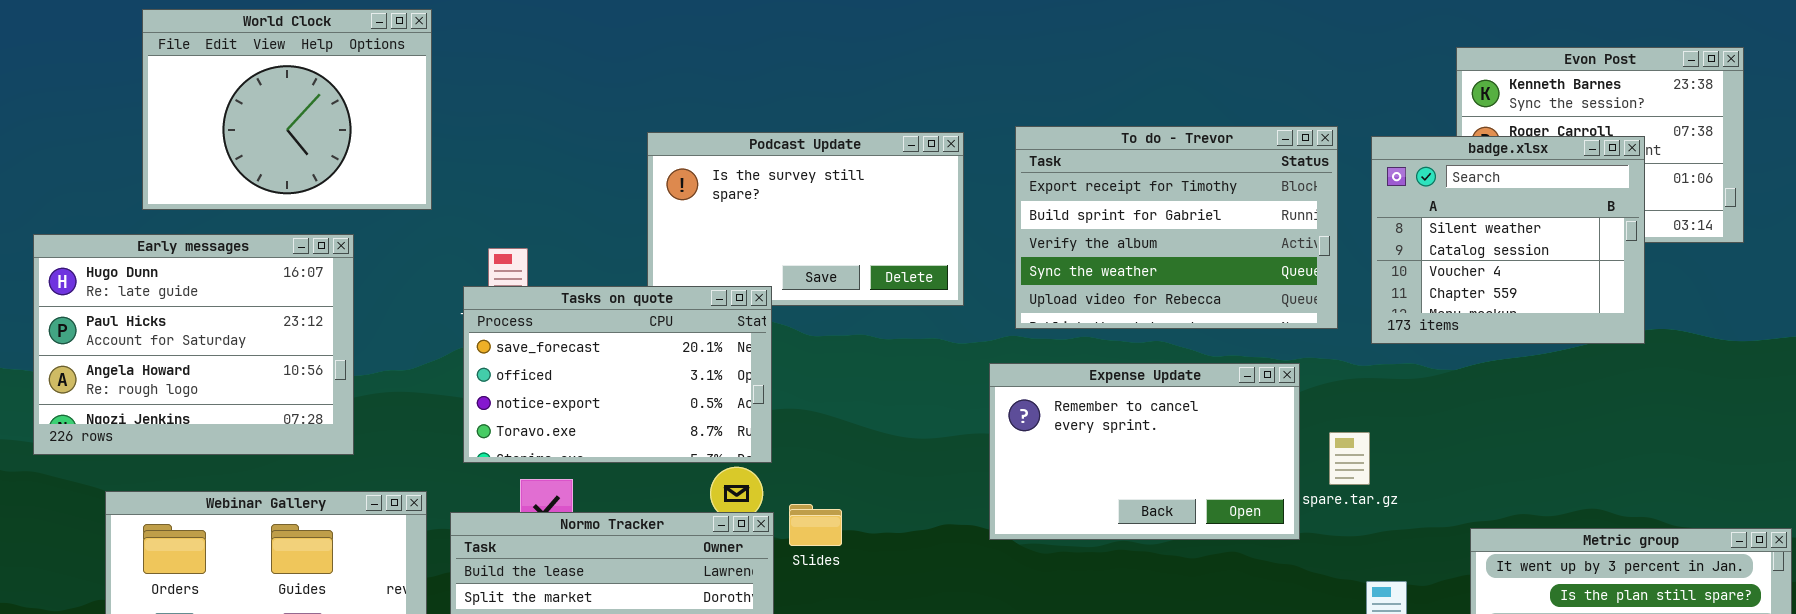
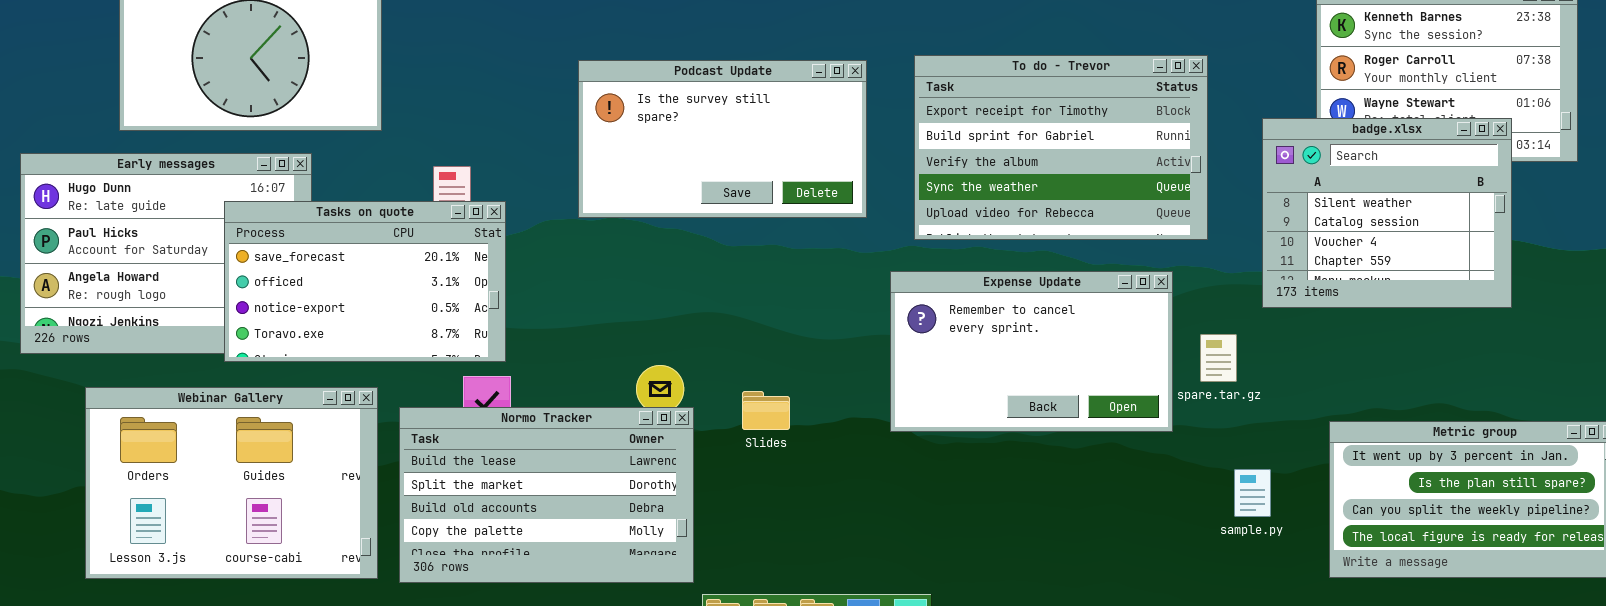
badge.xlsx: [1371,136,1645,344] -> [1262,118,1512,308], moved
Tasks on quote: [463,286,772,463] -> [224,201,506,362], moved
Slides: [789,504,842,546] -> [742,391,790,430], moved

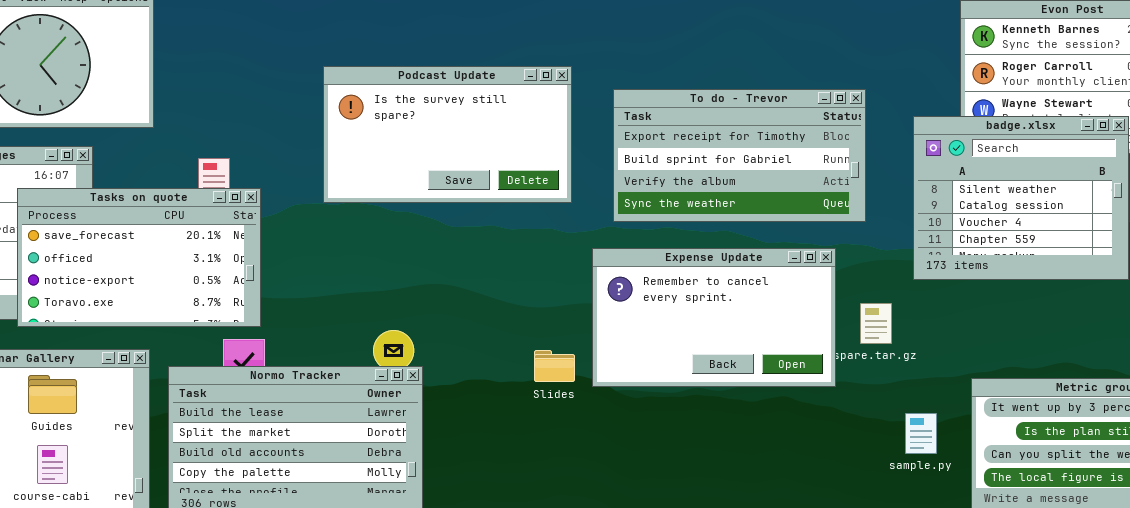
To do - Trevor: [914,55,1208,240] -> [613,89,866,222], resized
Slides: [742,391,790,430] -> [534,350,575,382], moved
sample.py: [1234,469,1271,517] -> [905,413,937,454], moved

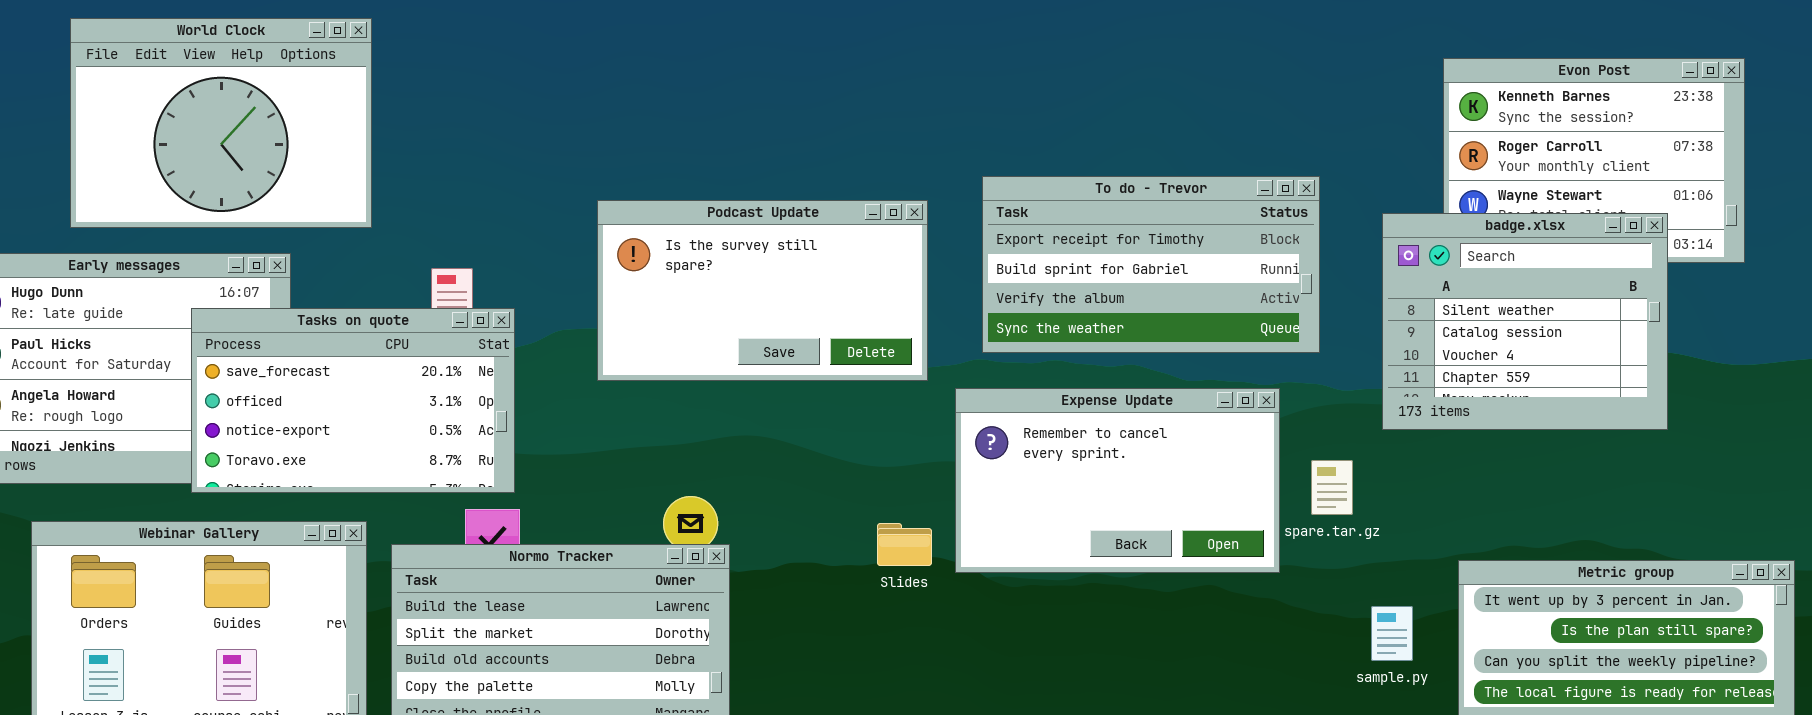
Podcast Update: [323,66,572,203] -> [597,200,928,381], moved

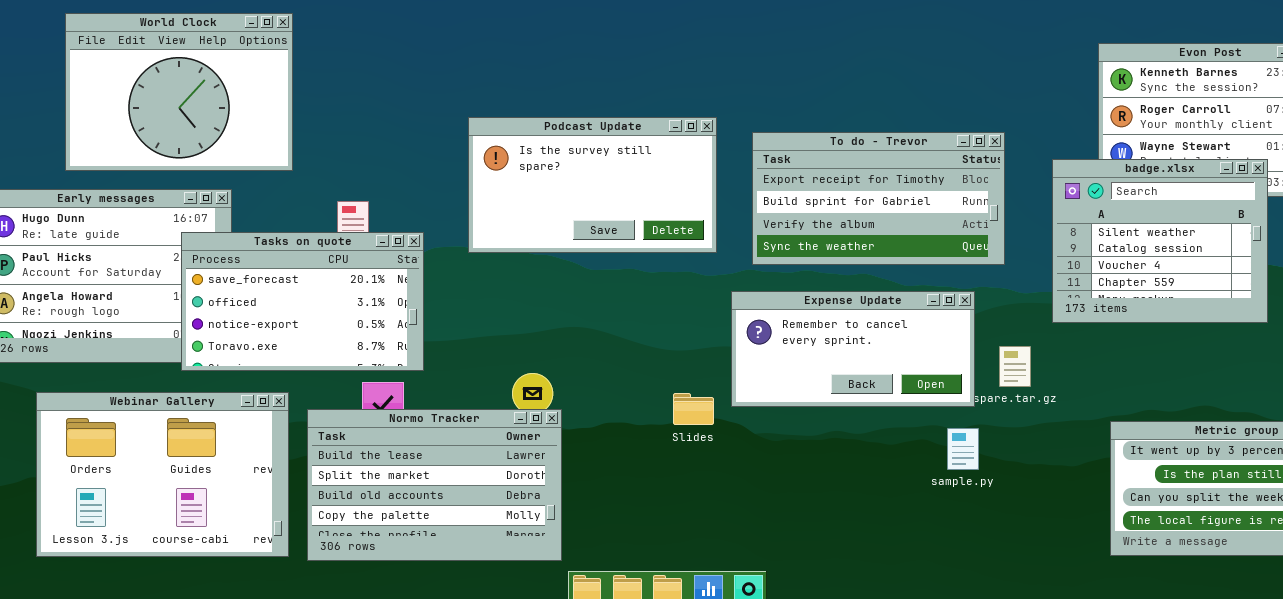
Podcast Update: [597,200,928,381] -> [468,117,717,253], moved
Tasks on quote: [191,308,515,493] -> [181,232,424,371], moved
Expense Update: [955,388,1280,573] -> [731,291,975,407], resized
sample.py: [1371,606,1413,661] -> [947,428,979,470], moved

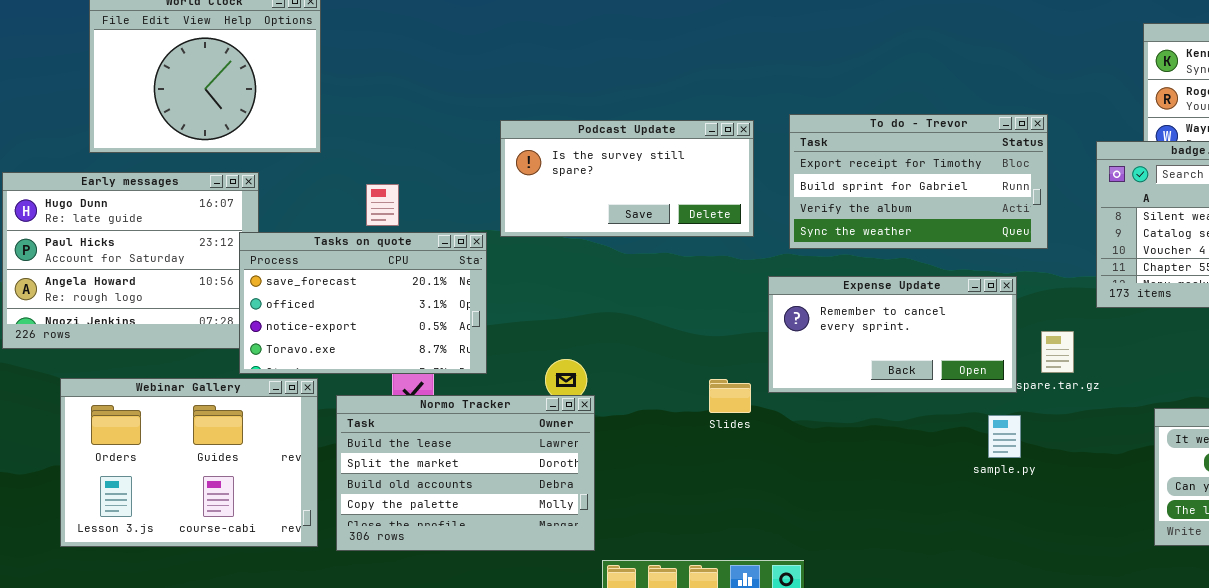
Podcast Update: [468,117,717,253] -> [500,120,754,237], resized
Tasks on quote: [181,232,424,371] -> [239,232,487,374], moved

